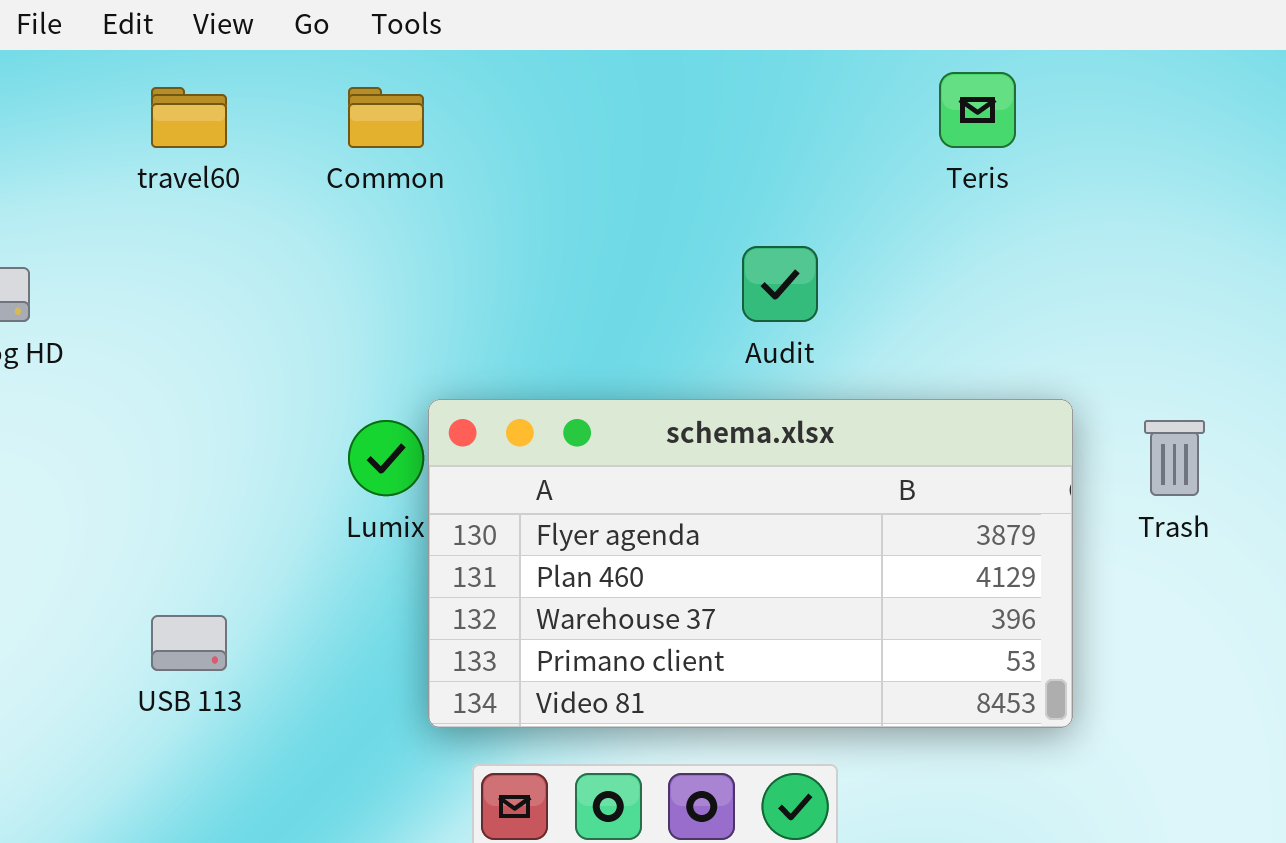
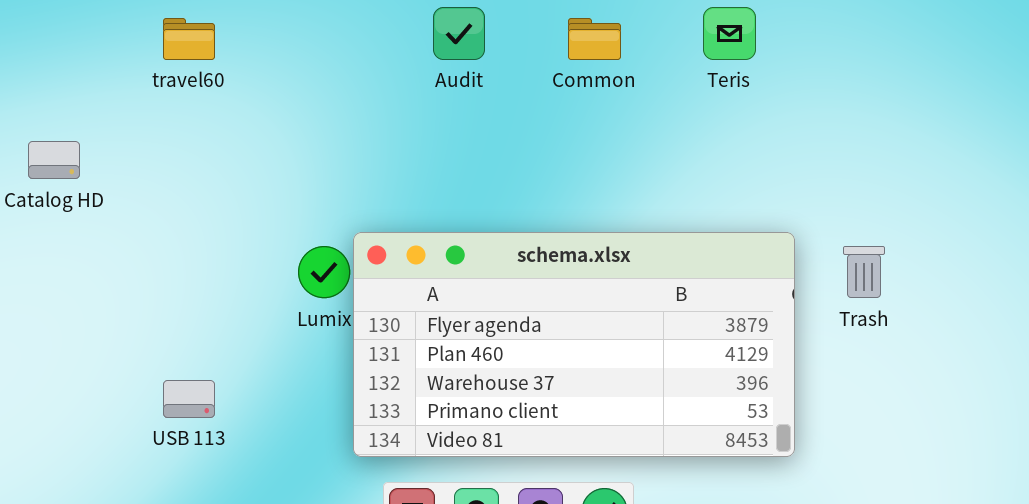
Common: [348,87,424,148] -> [568,18,621,60], moved
Audit: [742,246,818,322] -> [433,7,485,60], moved

